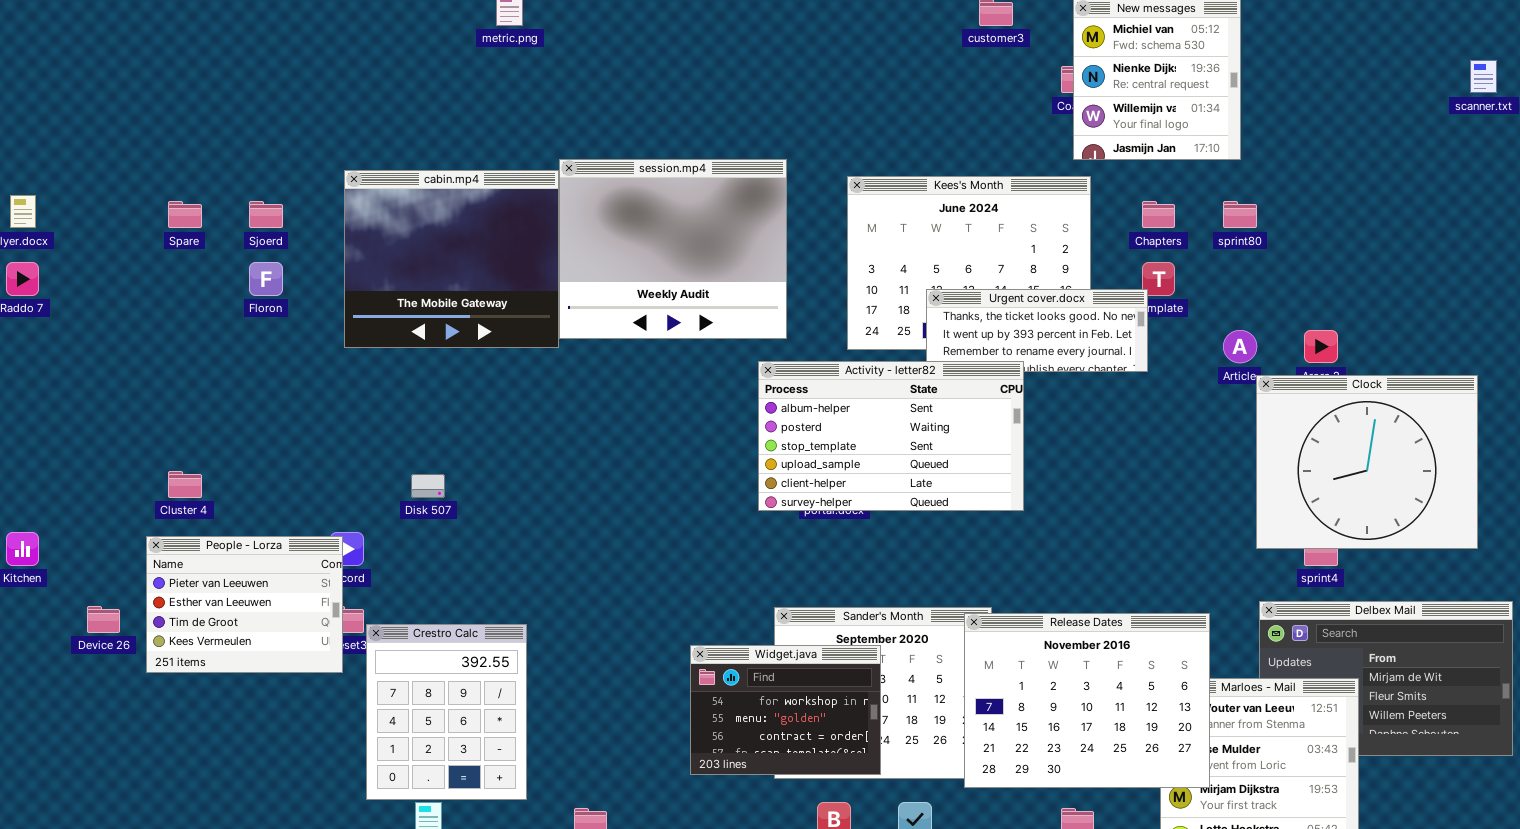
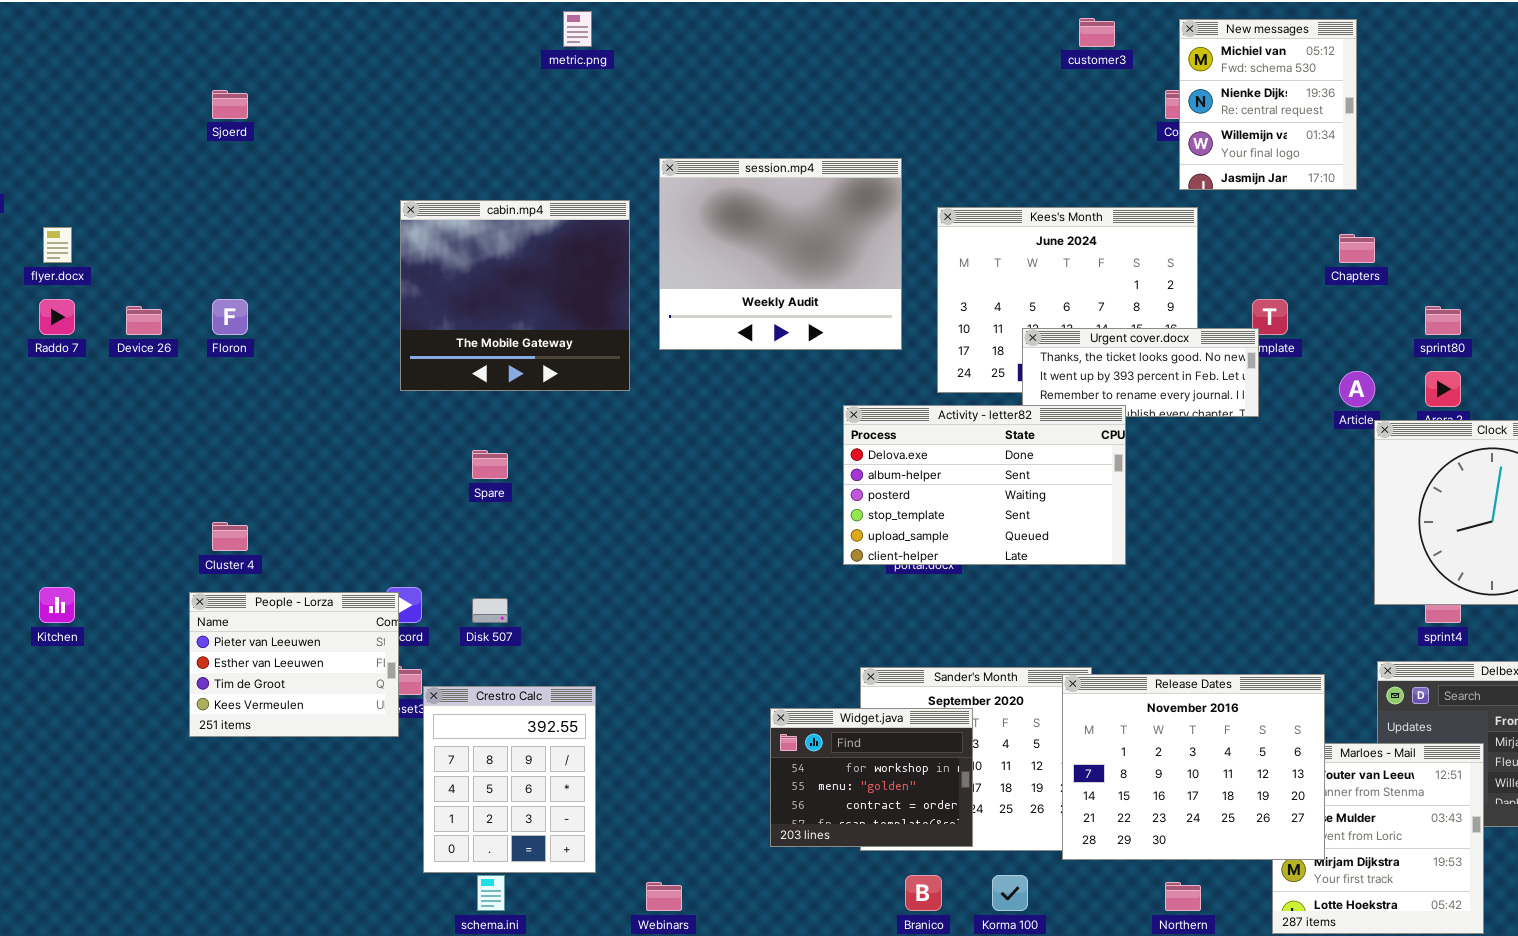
session.mp4: [559,159,787,339] -> [659,158,902,350], moved
Spare: [168,201,202,228] -> [472,450,508,479], moved
Sjoerd: [249,201,283,228] -> [212,90,248,119], moved
Chapters: [1142,201,1175,228] -> [1339,234,1375,263], moved
sprint80: [1223,201,1257,228] -> [1425,306,1461,335], moved
Floron: [249,262,283,296] -> [212,299,248,335], moved
Activity - letter82: [758,361,1024,511] -> [843,405,1126,565], scrolled up 1 row
Disk 507: [411,474,445,498] -> [472,598,508,623], moved
Device 26: [87,606,120,633] -> [126,306,162,335], moved

